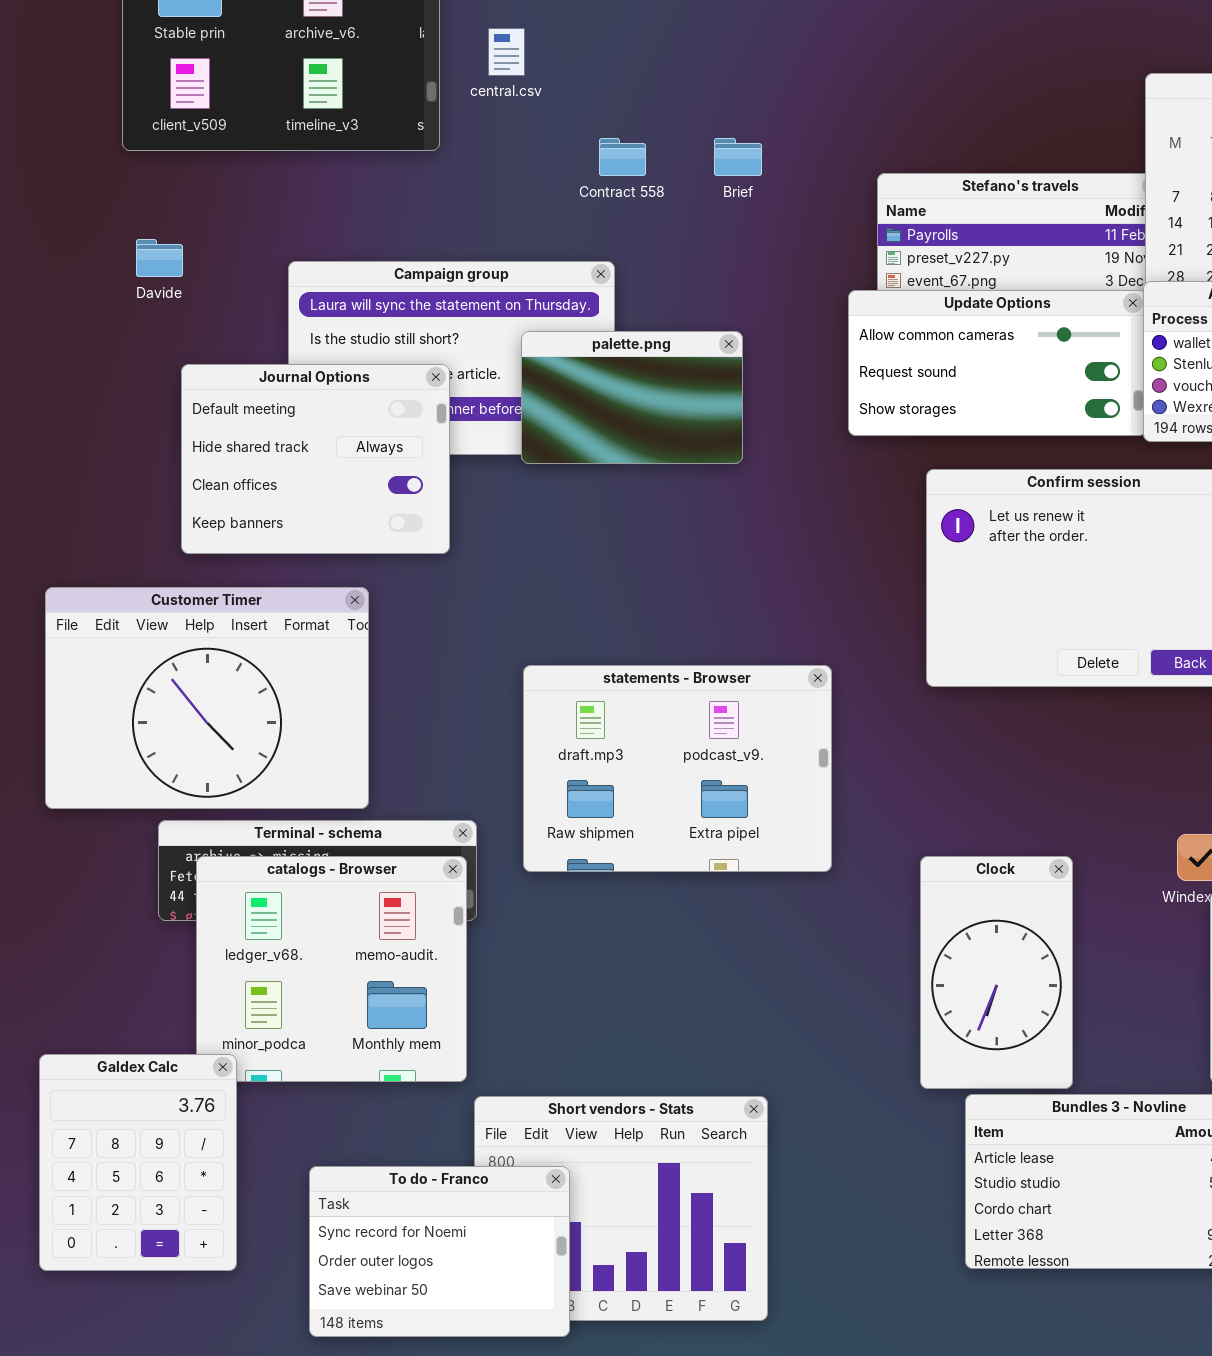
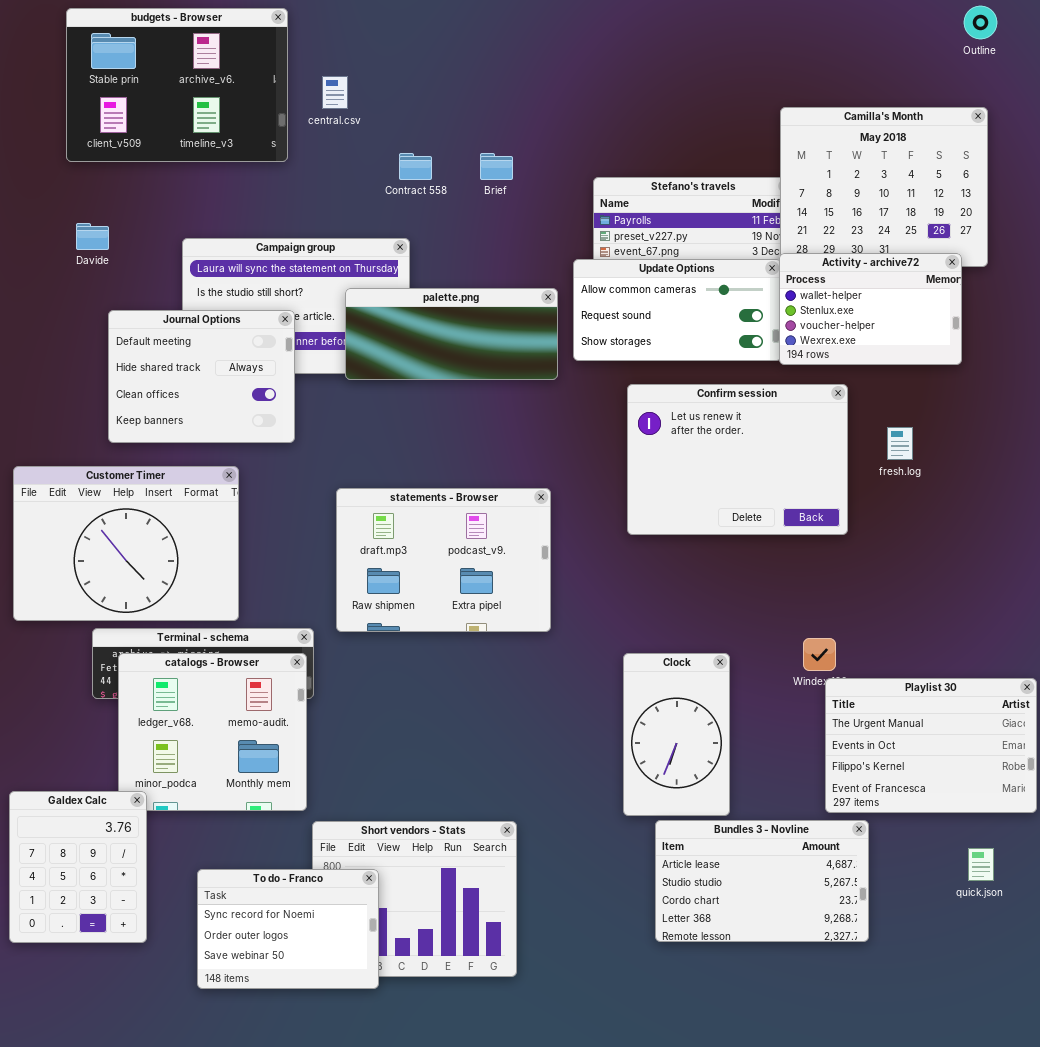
palette.png: [521,331,743,464] -> [345,288,558,380], resized
statements - Browser: [523,665,832,872] -> [336,488,551,632], moved

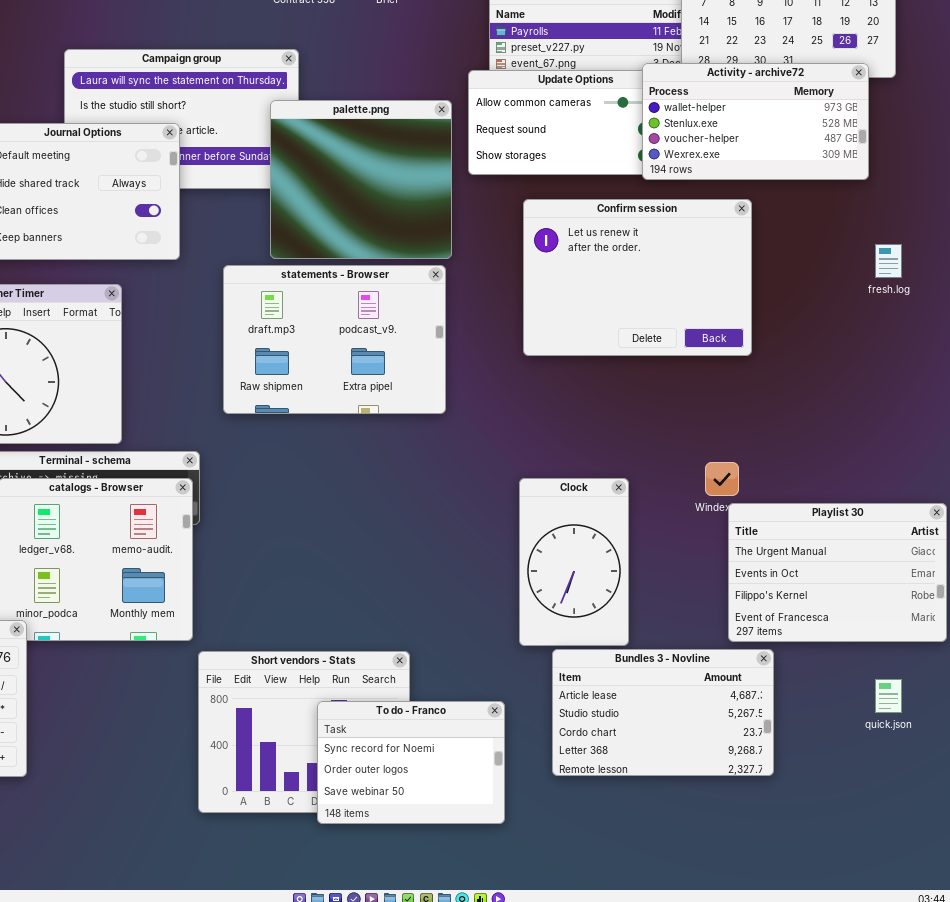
Activity - archive72: [779,253,962,365] -> [642,63,869,180], resized
palette.png: [345,288,558,380] -> [270,100,452,259], resized
fresh.log: [887,427,913,460] -> [875,244,902,278], moved
statements - Browser: [336,488,551,632] -> [223,265,446,414], moved
To do - Franco: [197,869,379,989] -> [317,701,505,824], moved

